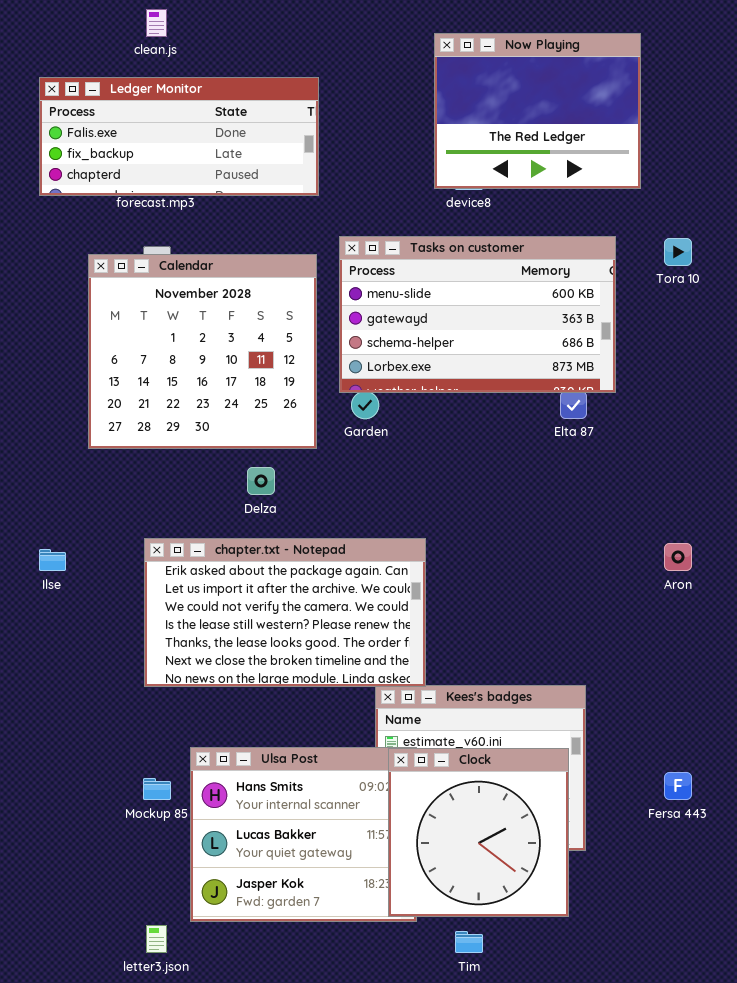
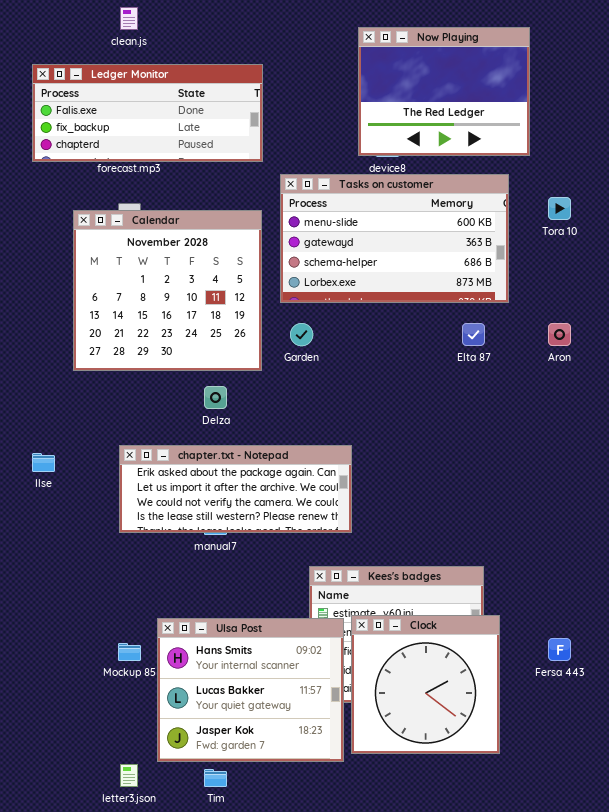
Tasks on customer: [339,236,616,393] -> [280,174,509,303], moved
chapter.txt - Notepad: [144,538,426,687] -> [119,445,352,533], resized
Aron: [664,543,692,571] -> [548,323,571,346], moved
Clock: [388,748,569,917] -> [351,615,500,754], moved
Tim: [455,931,483,953] -> [204,769,227,787], moved

